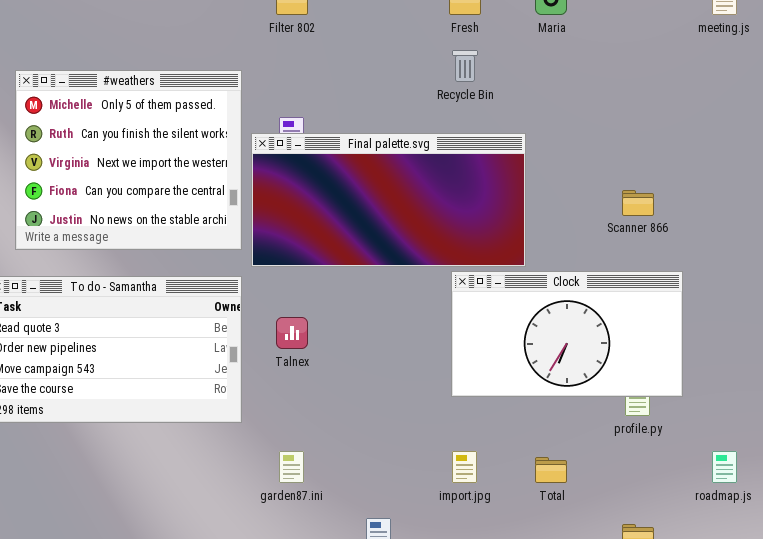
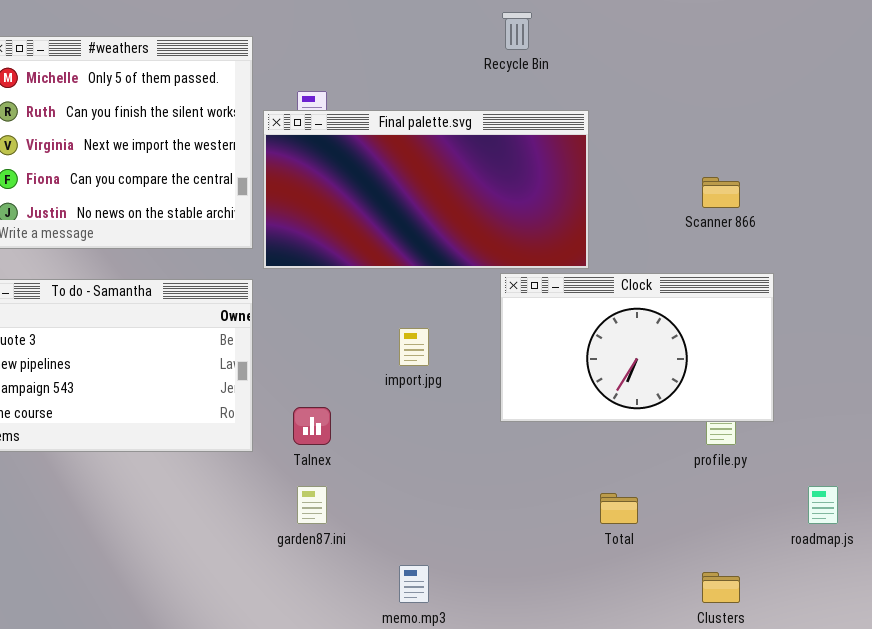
Talnex: [276,317,308,349] -> [293,407,331,445], moved
import.jpg: [452,451,477,483] -> [399,328,429,366], moved

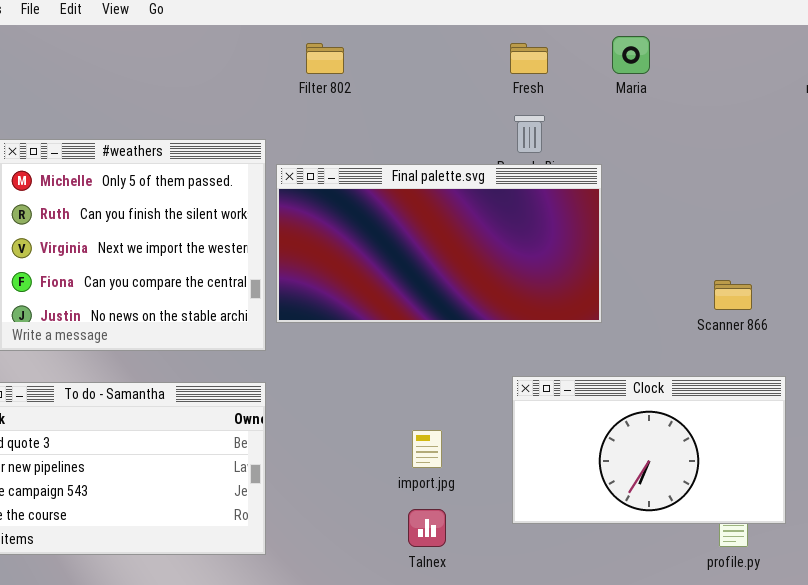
Final palette.svg: [263,110,589,269] -> [276,164,602,323], moved
Talnex: [293,407,331,445] -> [408,509,446,547], moved

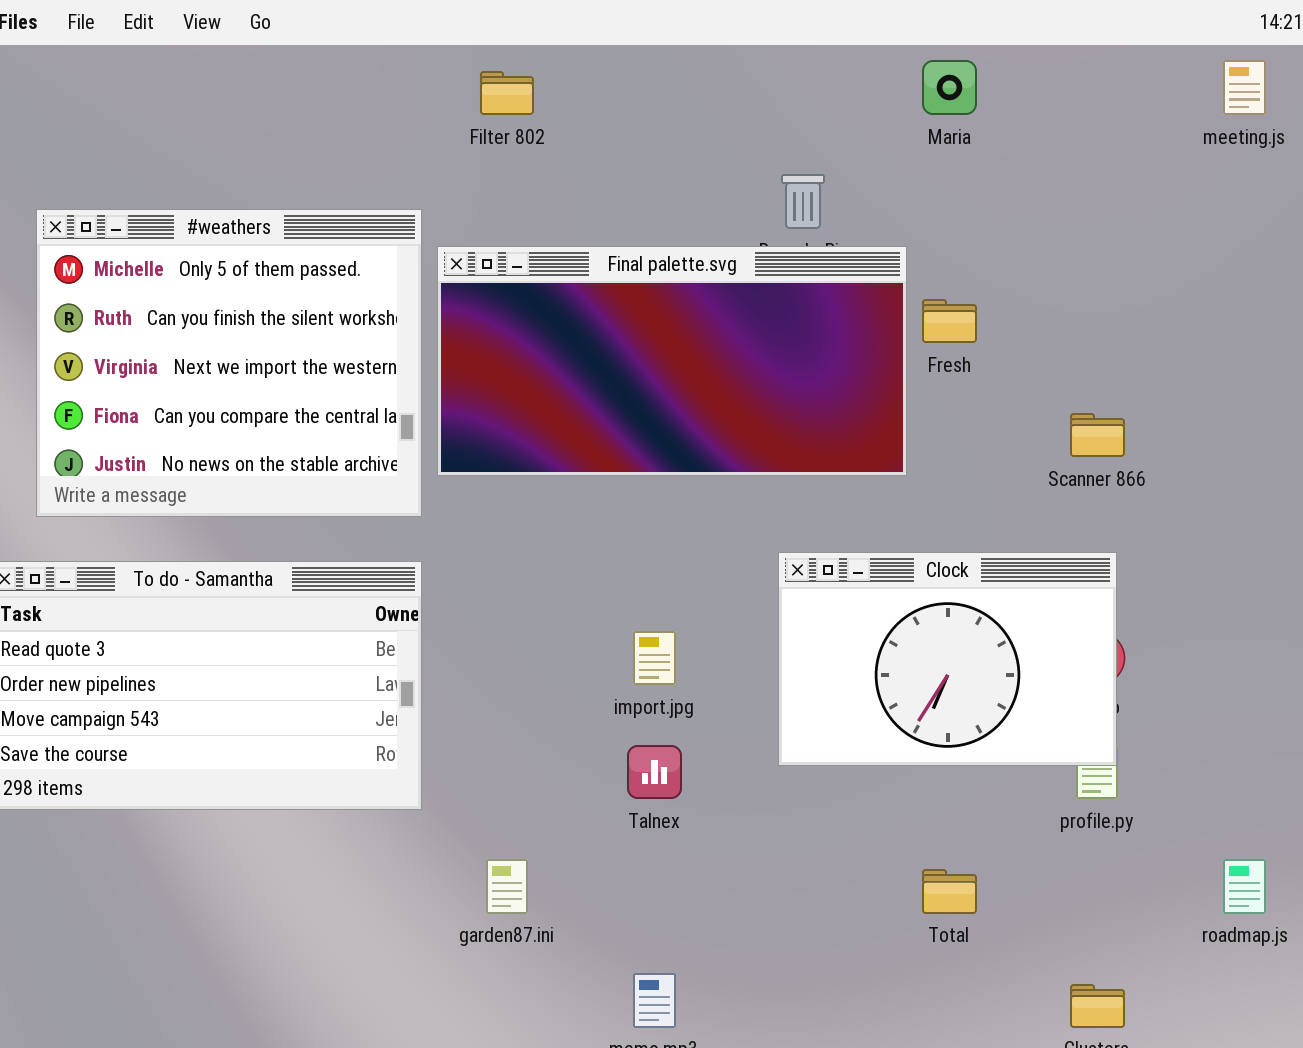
Fresh: [510,43,548,74] -> [922,299,977,343], moved
Clock: [512,376,786,524] -> [778,552,1117,766], resized

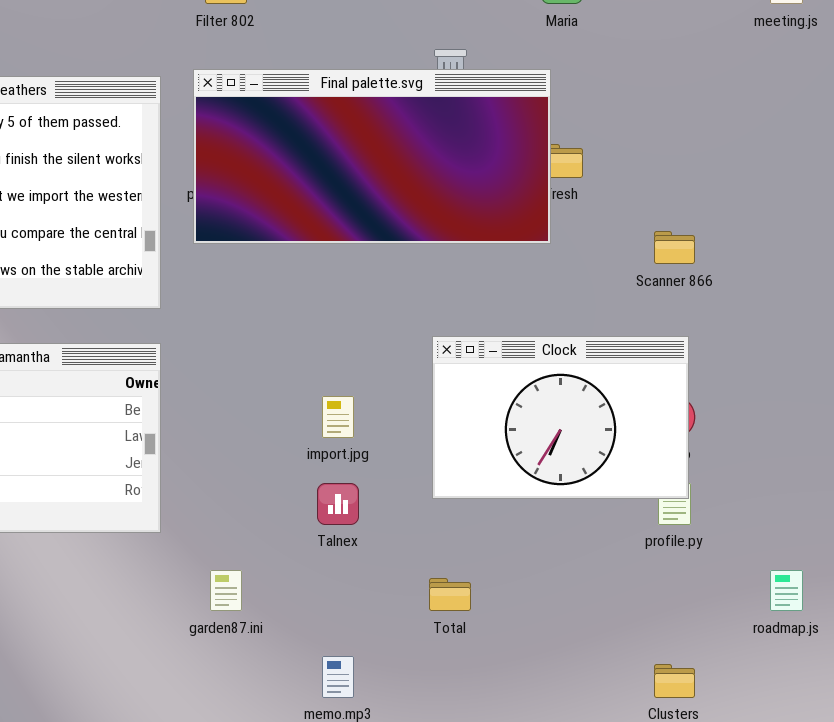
Final palette.svg: [437,246,907,476] -> [193,69,551,244], moved
Total: [922,869,977,914] -> [429,578,471,611], moved

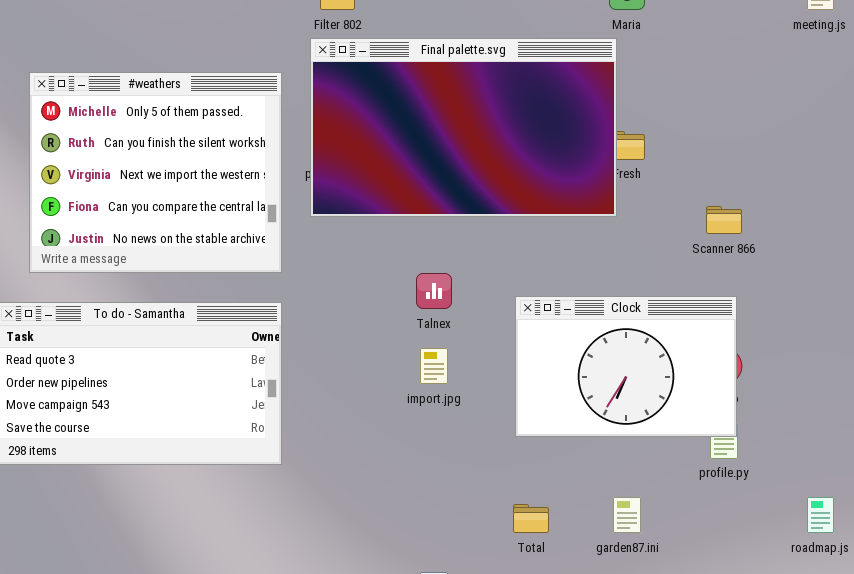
Final palette.svg: [193,69,551,244] -> [310,38,617,217], resized
Talnex: [317,483,359,525] -> [416,273,452,309], moved
garden87.ini: [210,570,242,611] -> [613,497,641,533], moved

